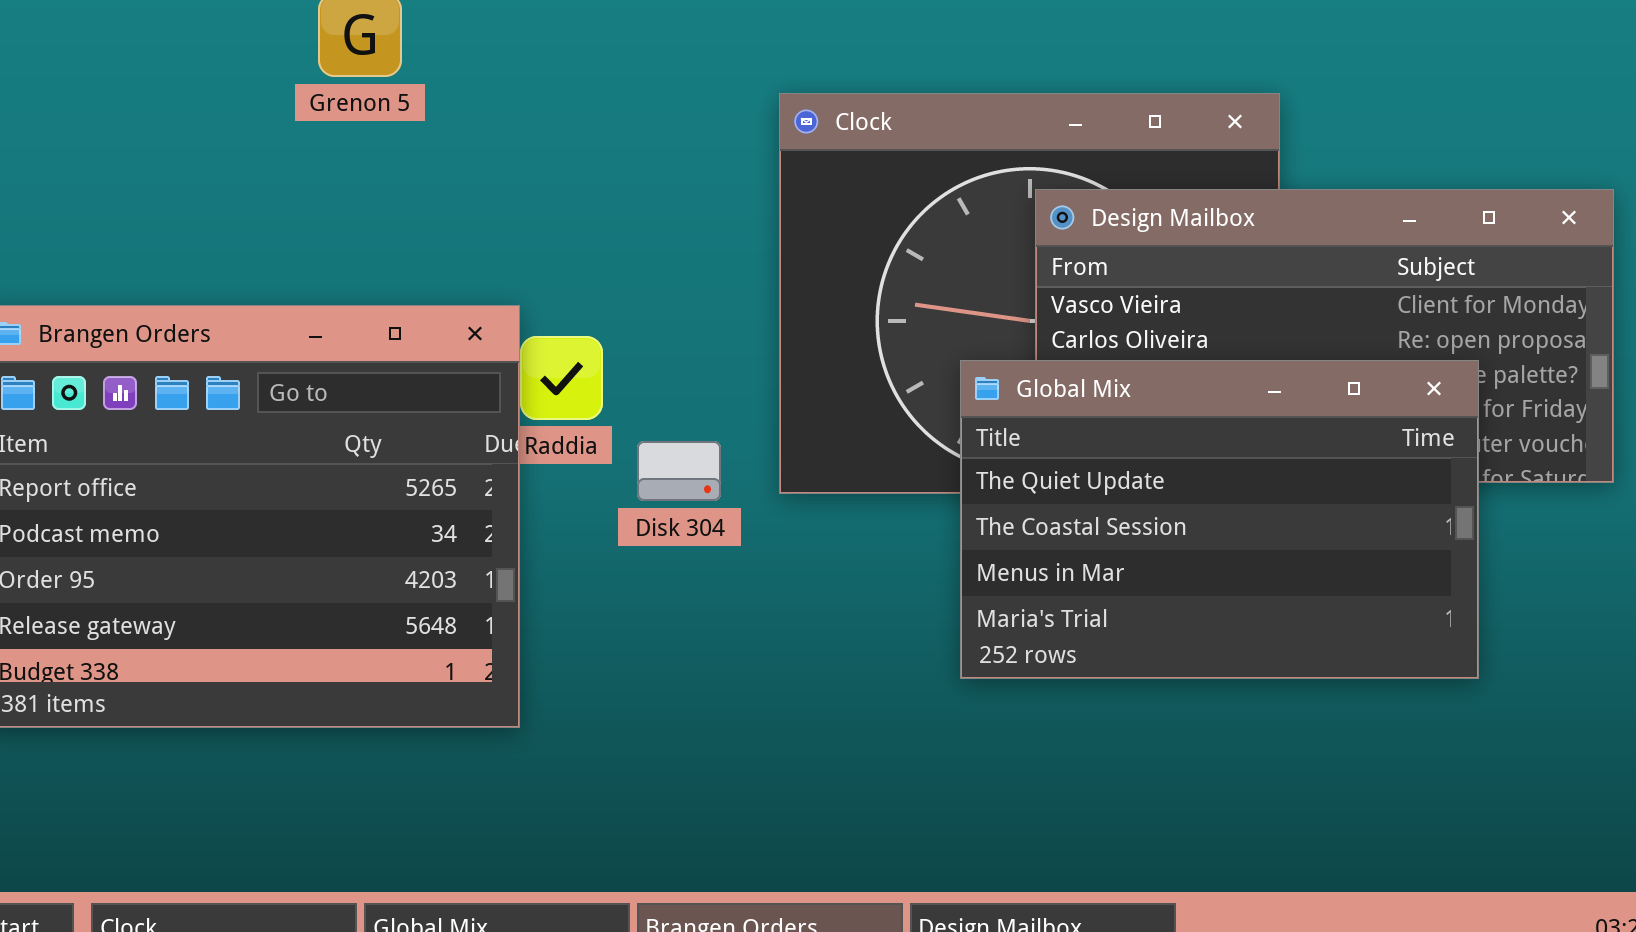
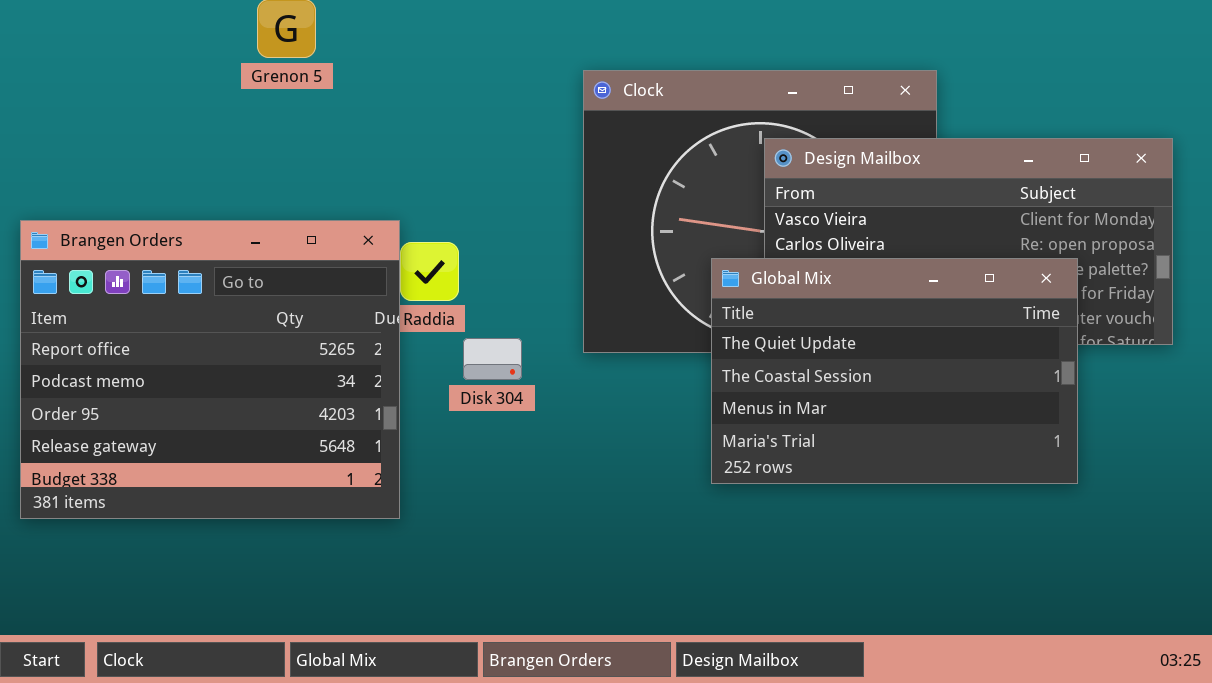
Disk 304: [637,441,721,501] -> [463,338,522,380], moved

